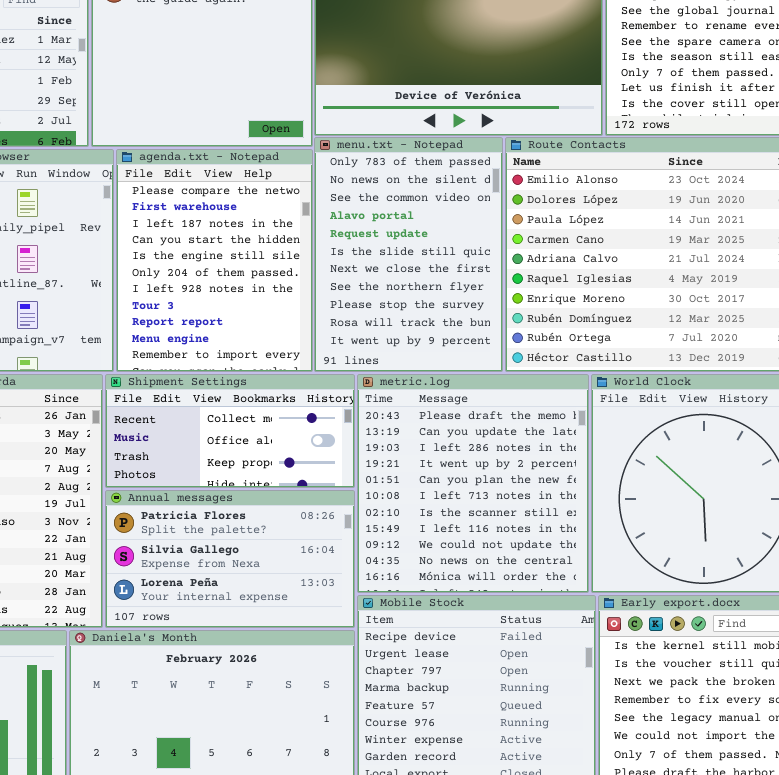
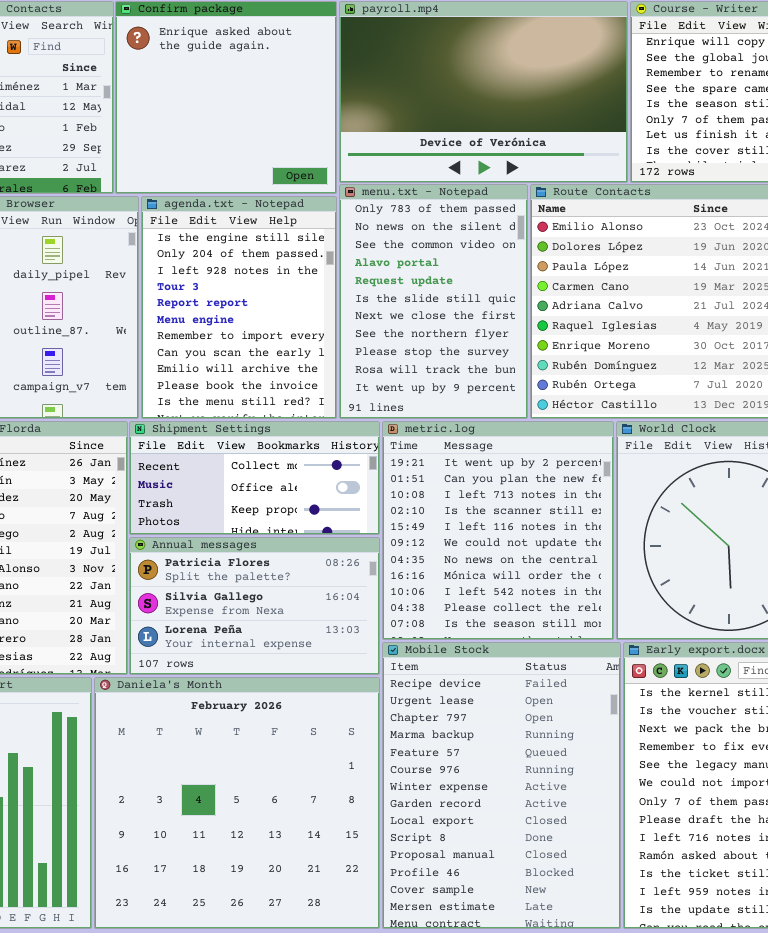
agenda.txt - Notepad: [116,149,313,372] -> [141,196,337,419], scrolled down 4 rows
metric.log: [357,374,589,593] -> [382,421,614,640], scrolled down 3 rows

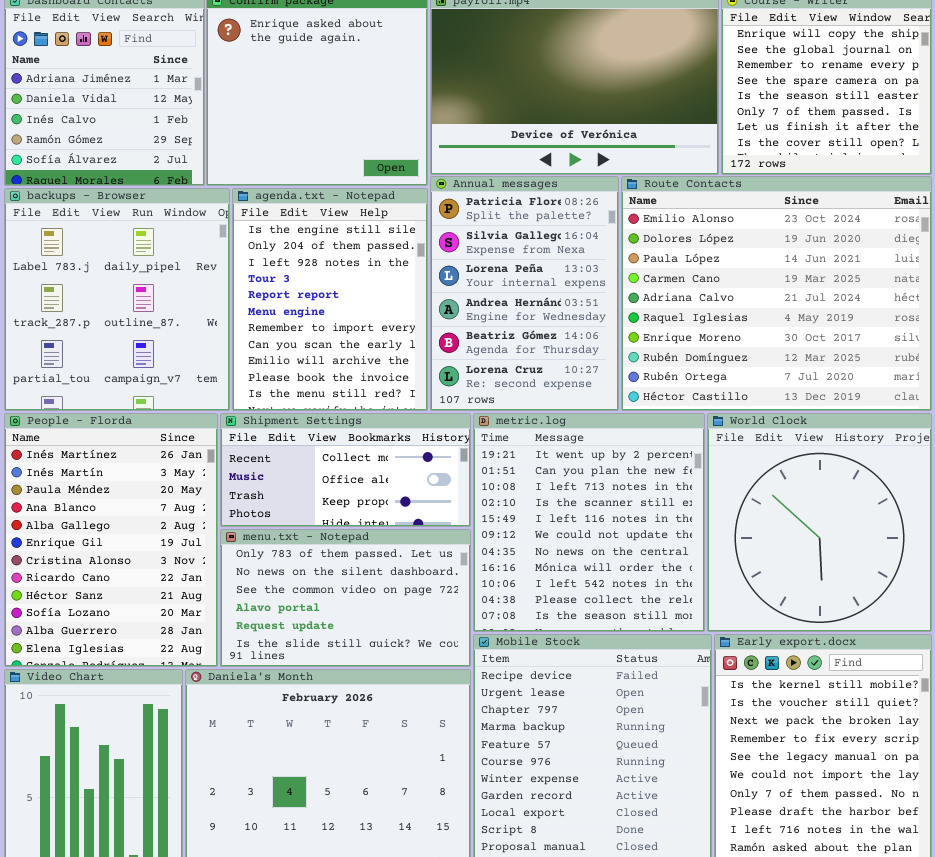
menu.txt - Notepad: [339,184,528,419] -> [220,529,471,667], moved, resized
Annual messages: [129,537,380,675] -> [430,176,619,411], moved, resized

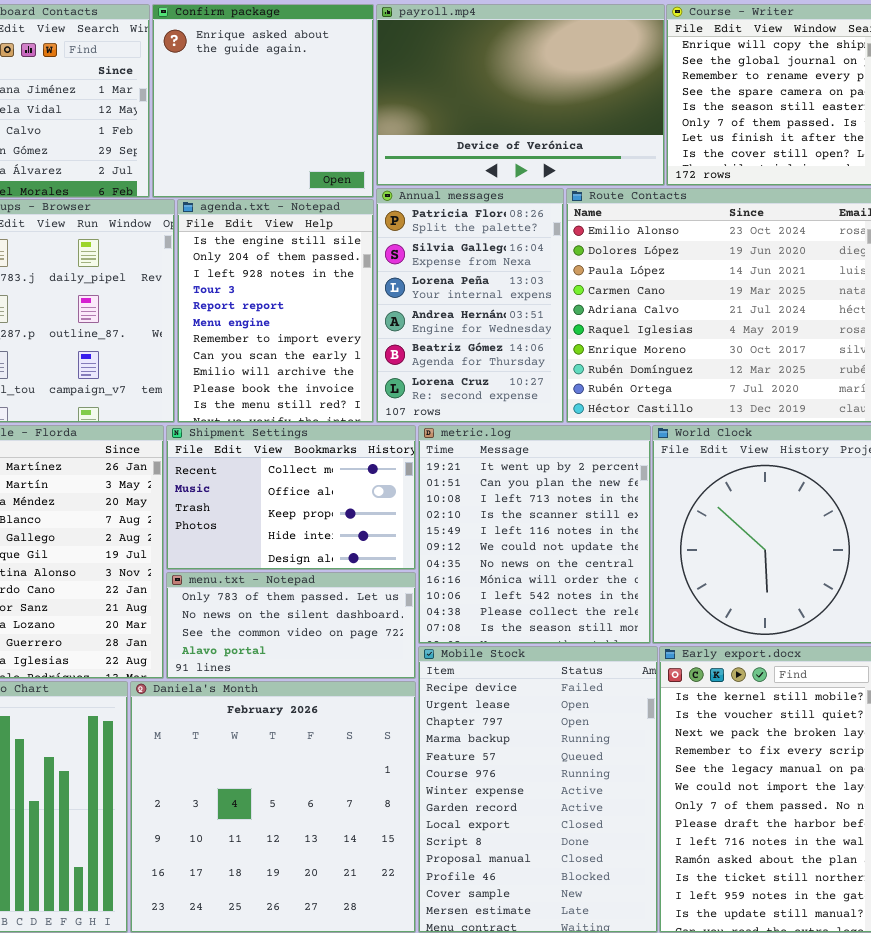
Shipment Settings: [220,413,471,527] -> [166,425,416,570], resized
menu.txt - Notepad: [220,529,471,667] -> [166,572,416,679], resized

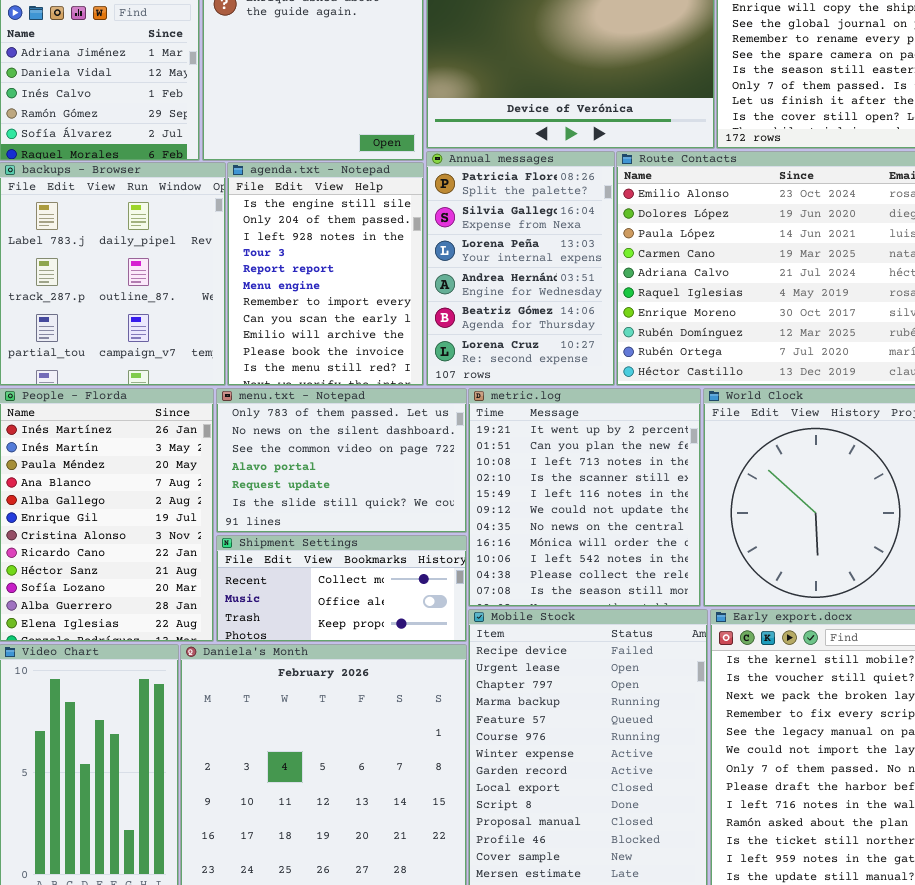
Shipment Settings: [166,425,416,570] -> [216,535,467,642], moved, resized
menu.txt - Notepad: [166,572,416,679] -> [216,388,467,533], moved, resized

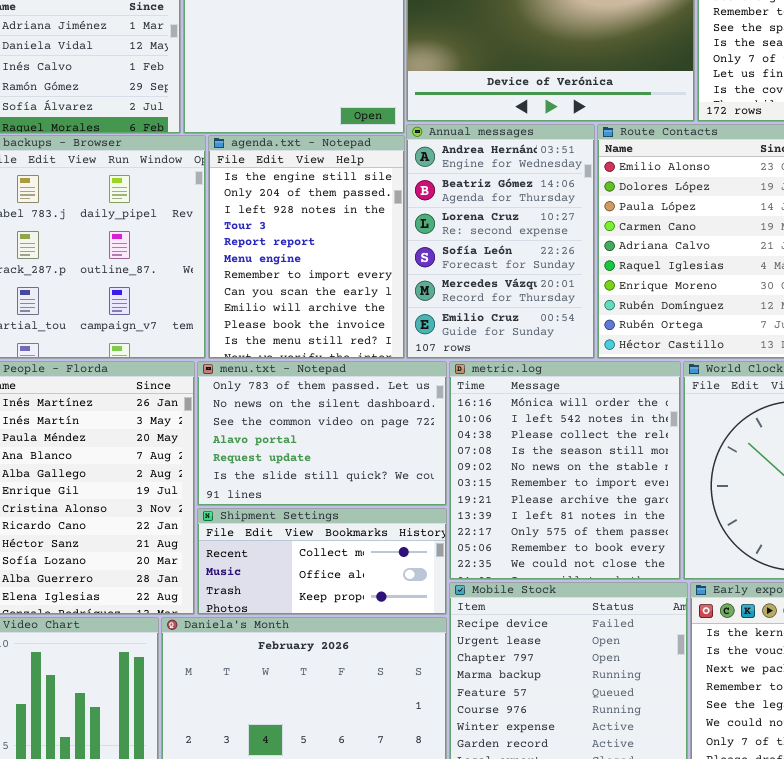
Annual messages: [426,151,615,386] -> [406,124,595,359], scrolled down 3 rows
metric.log: [468,388,701,607] -> [449,361,681,580], scrolled down 7 rows

